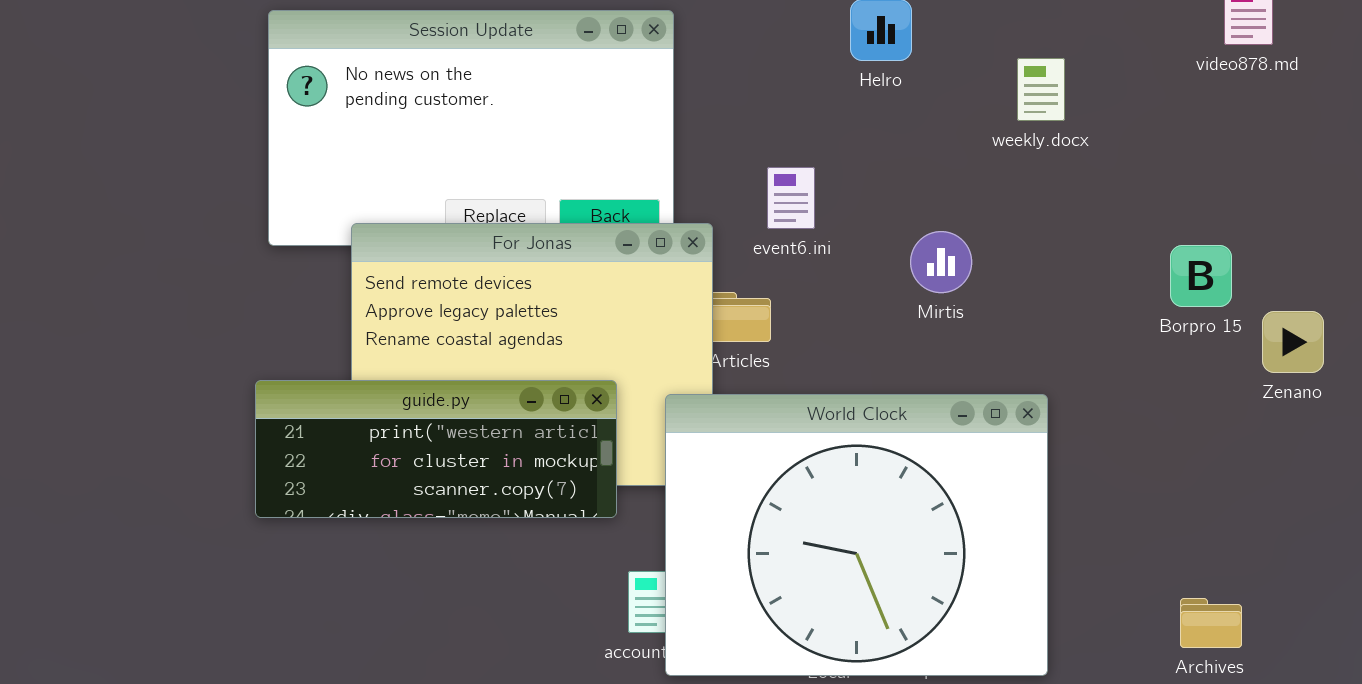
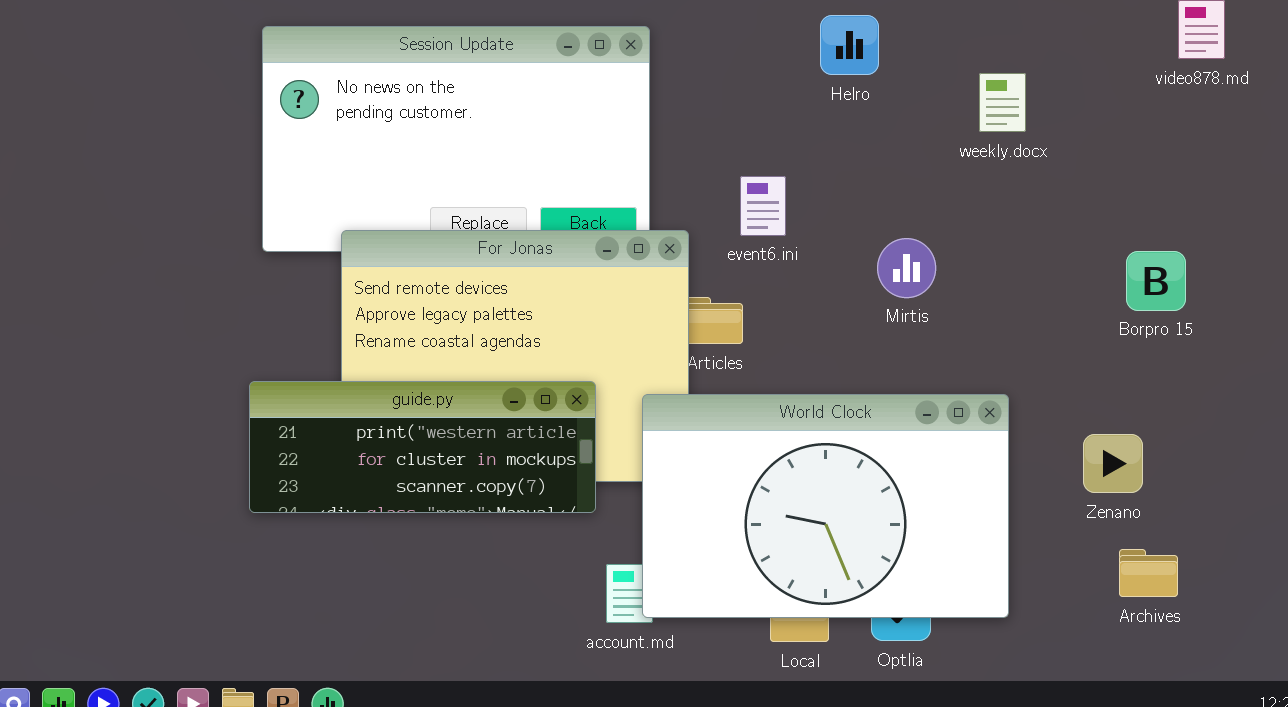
Zenano: [1262,311,1324,373] -> [1083,434,1143,493], moved
World Clock: [665,394,1048,676] -> [642,394,1009,618], resized
Archives: [1180,598,1242,648] -> [1119,549,1178,597], moved

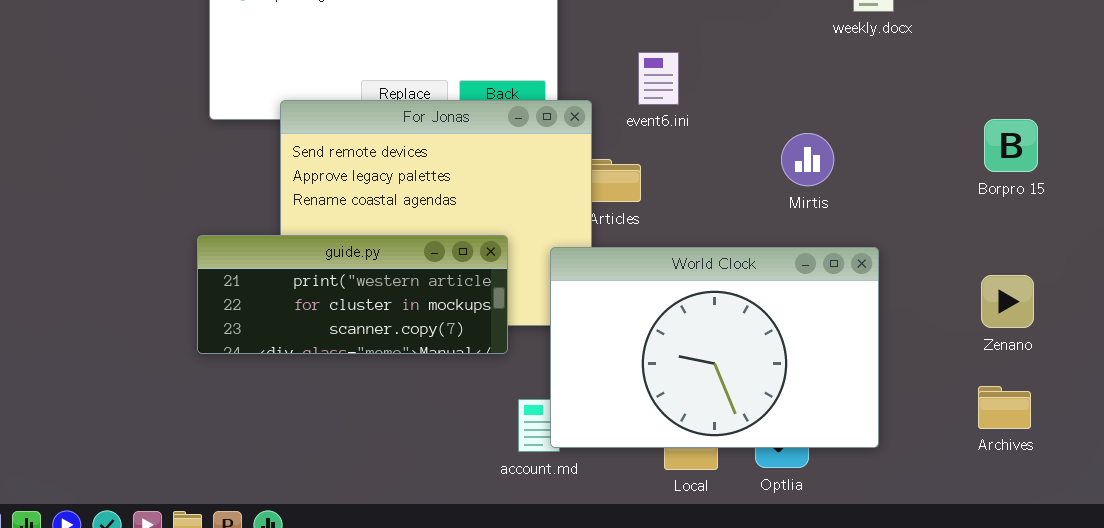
Mirtis: [877,238,936,298] -> [781,133,834,186], moved
Zenano: [1083,434,1143,493] -> [981,275,1034,328], moved

